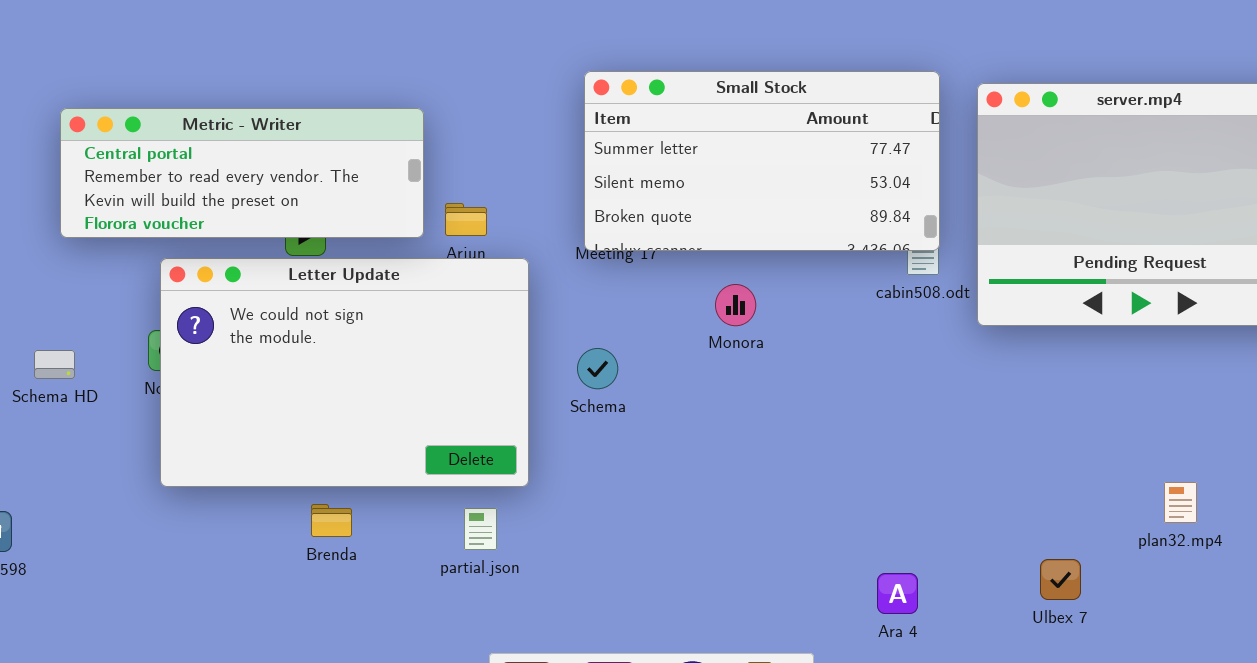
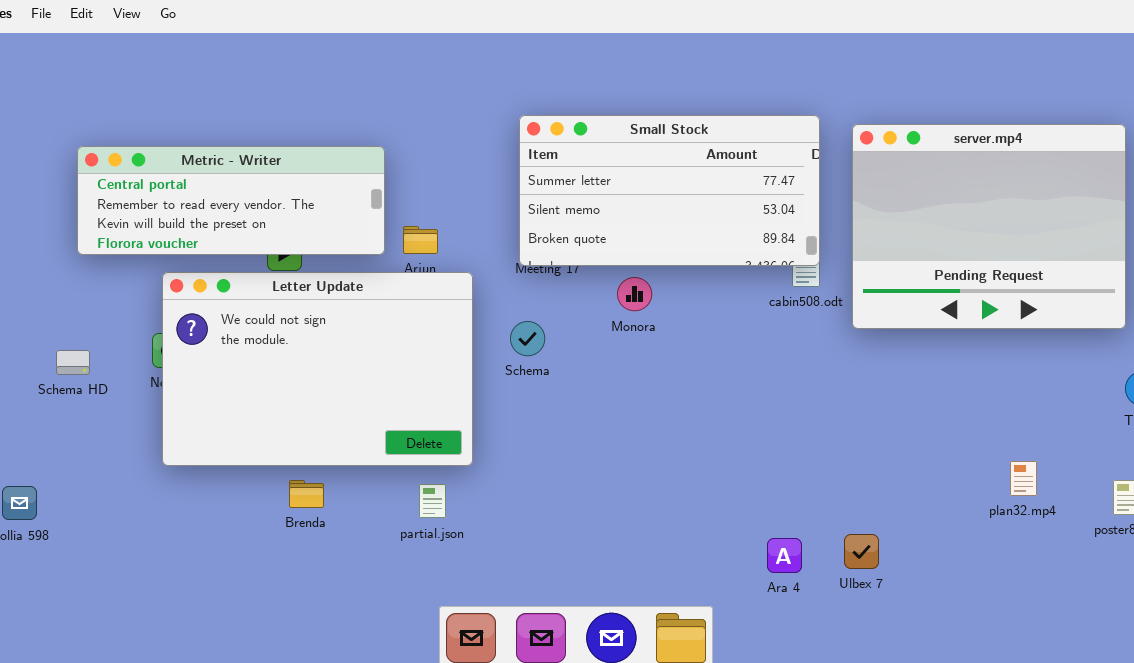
Monora: [715,284,756,326] -> [617,277,652,311], moved
Schema: [577,348,618,389] -> [510,321,545,356], moved
Ulbex 7: [1040,559,1081,600] -> [844,534,879,569], moved

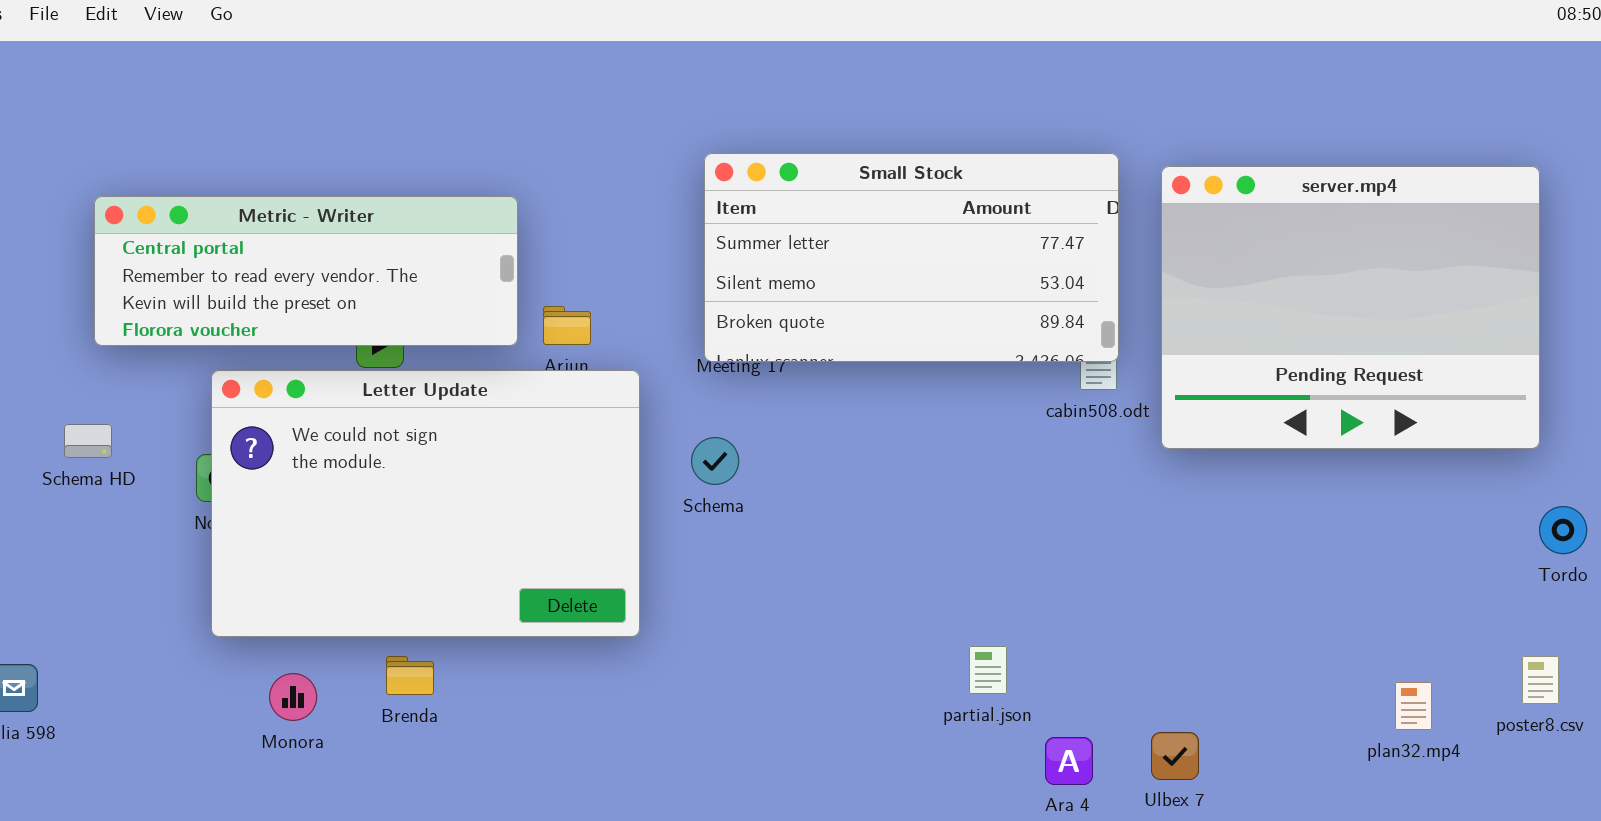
Monora: [617,277,652,311] -> [269,673,317,721], moved
Schema HD: [56,350,90,375] -> [64,424,112,458], moved
plan32.mp4: [1010,461,1037,496] -> [1395,682,1432,730], moved
partial.json: [419,484,446,518] -> [969,646,1007,694], moved

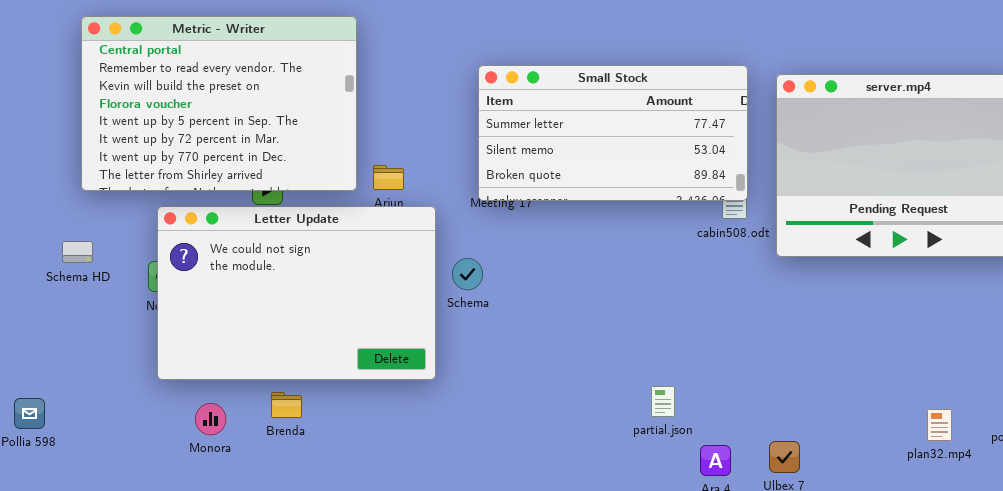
Metric - Writer: [94,196,518,346] -> [81,16,357,191], resized
Schema: [691,437,739,485] -> [452,258,483,290], moved

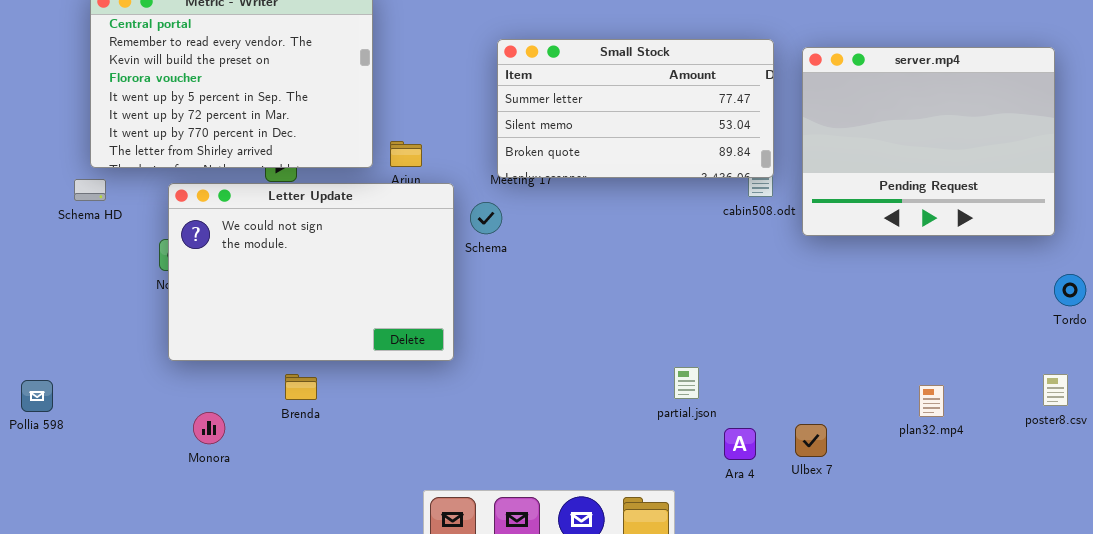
Schema HD: [62,241,93,263] -> [74,179,106,201], moved
Schema: [452,258,483,290] -> [470,202,502,234], moved
Monora: [195,403,226,435] -> [193,412,225,444], moved
plan32.mp4: [927,409,952,441] -> [919,385,944,417], moved

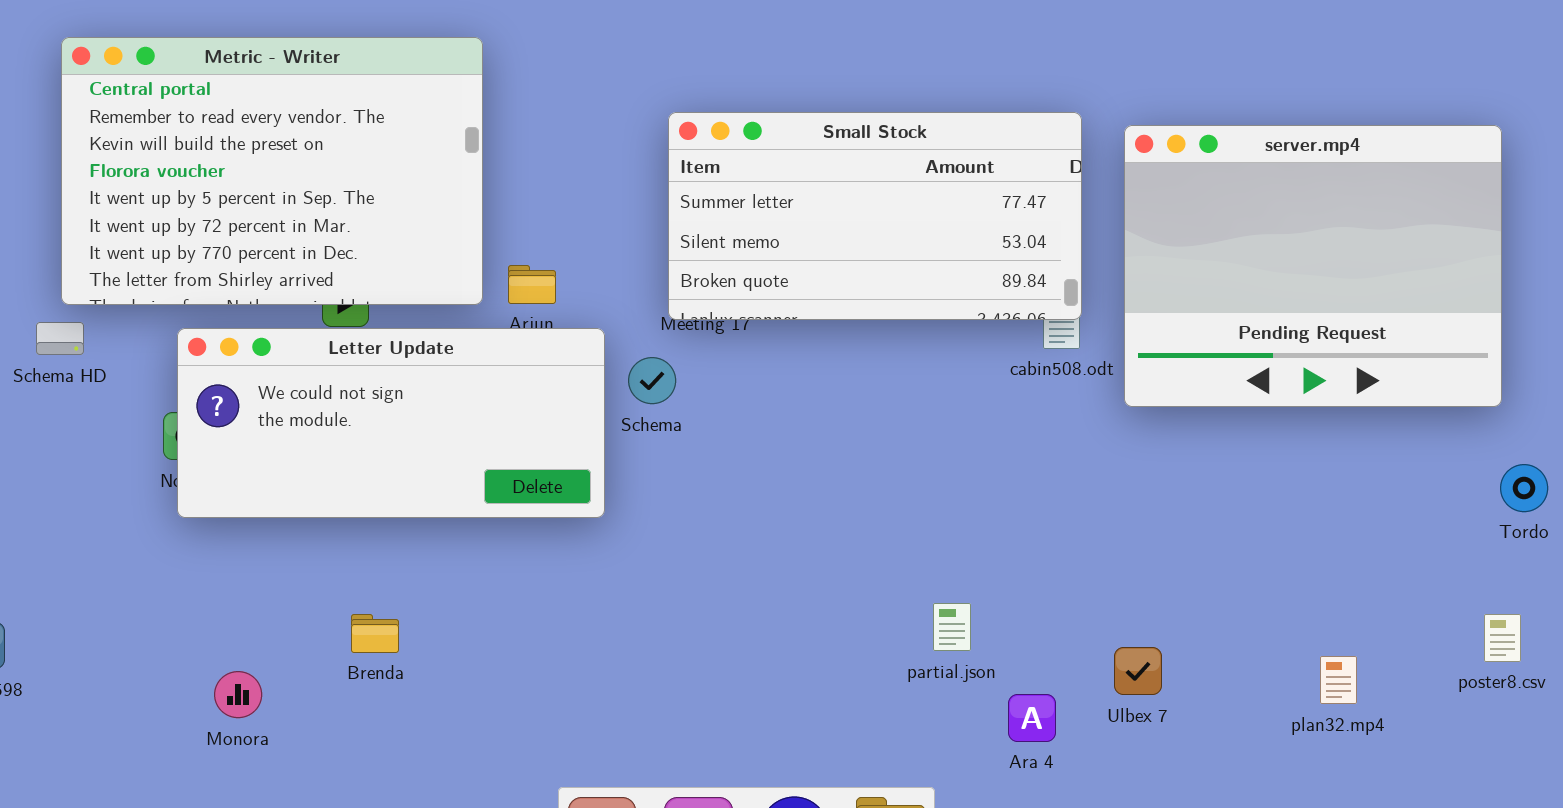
Letter Update: [168,183,454,361] -> [177,328,605,518], resized
plan32.mp4: [919,385,944,417] -> [1320,656,1357,704], moved
Ulbex 7: [795,424,827,457] -> [1114,647,1162,695], moved

